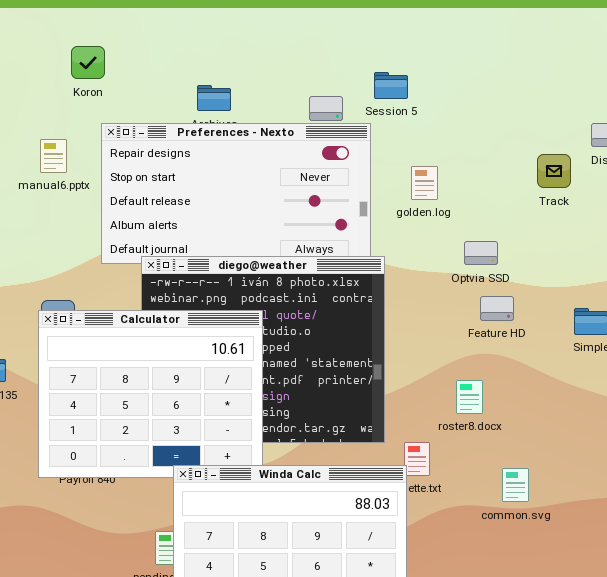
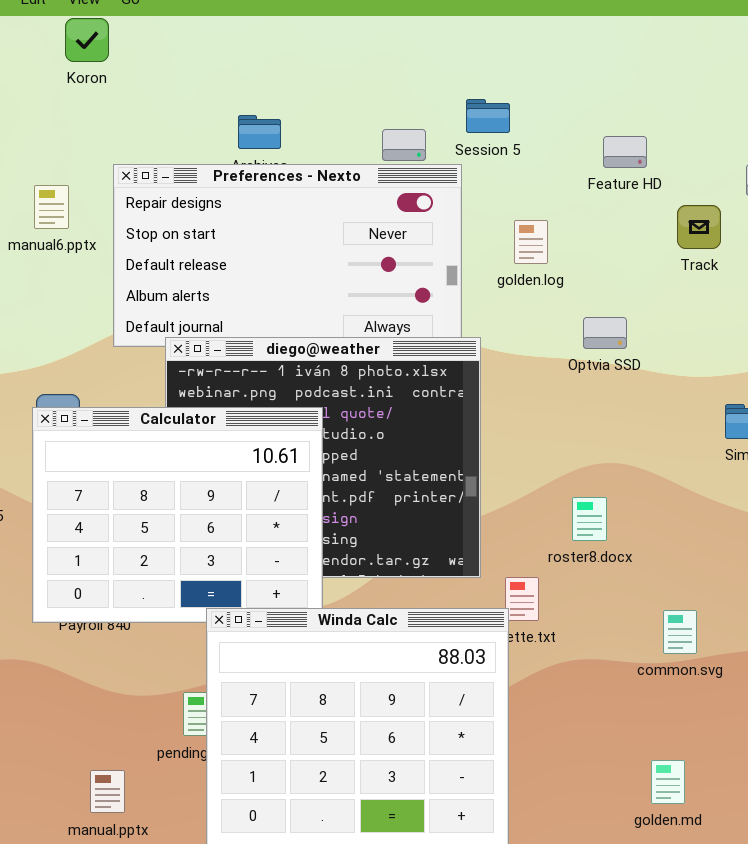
Koron: [71,46,105,79] -> [65,18,109,62], moved
Feature HD: [480,296,514,321] -> [603,136,647,168], moved
common.svg: [502,468,529,502] -> [663,610,697,654], moved

